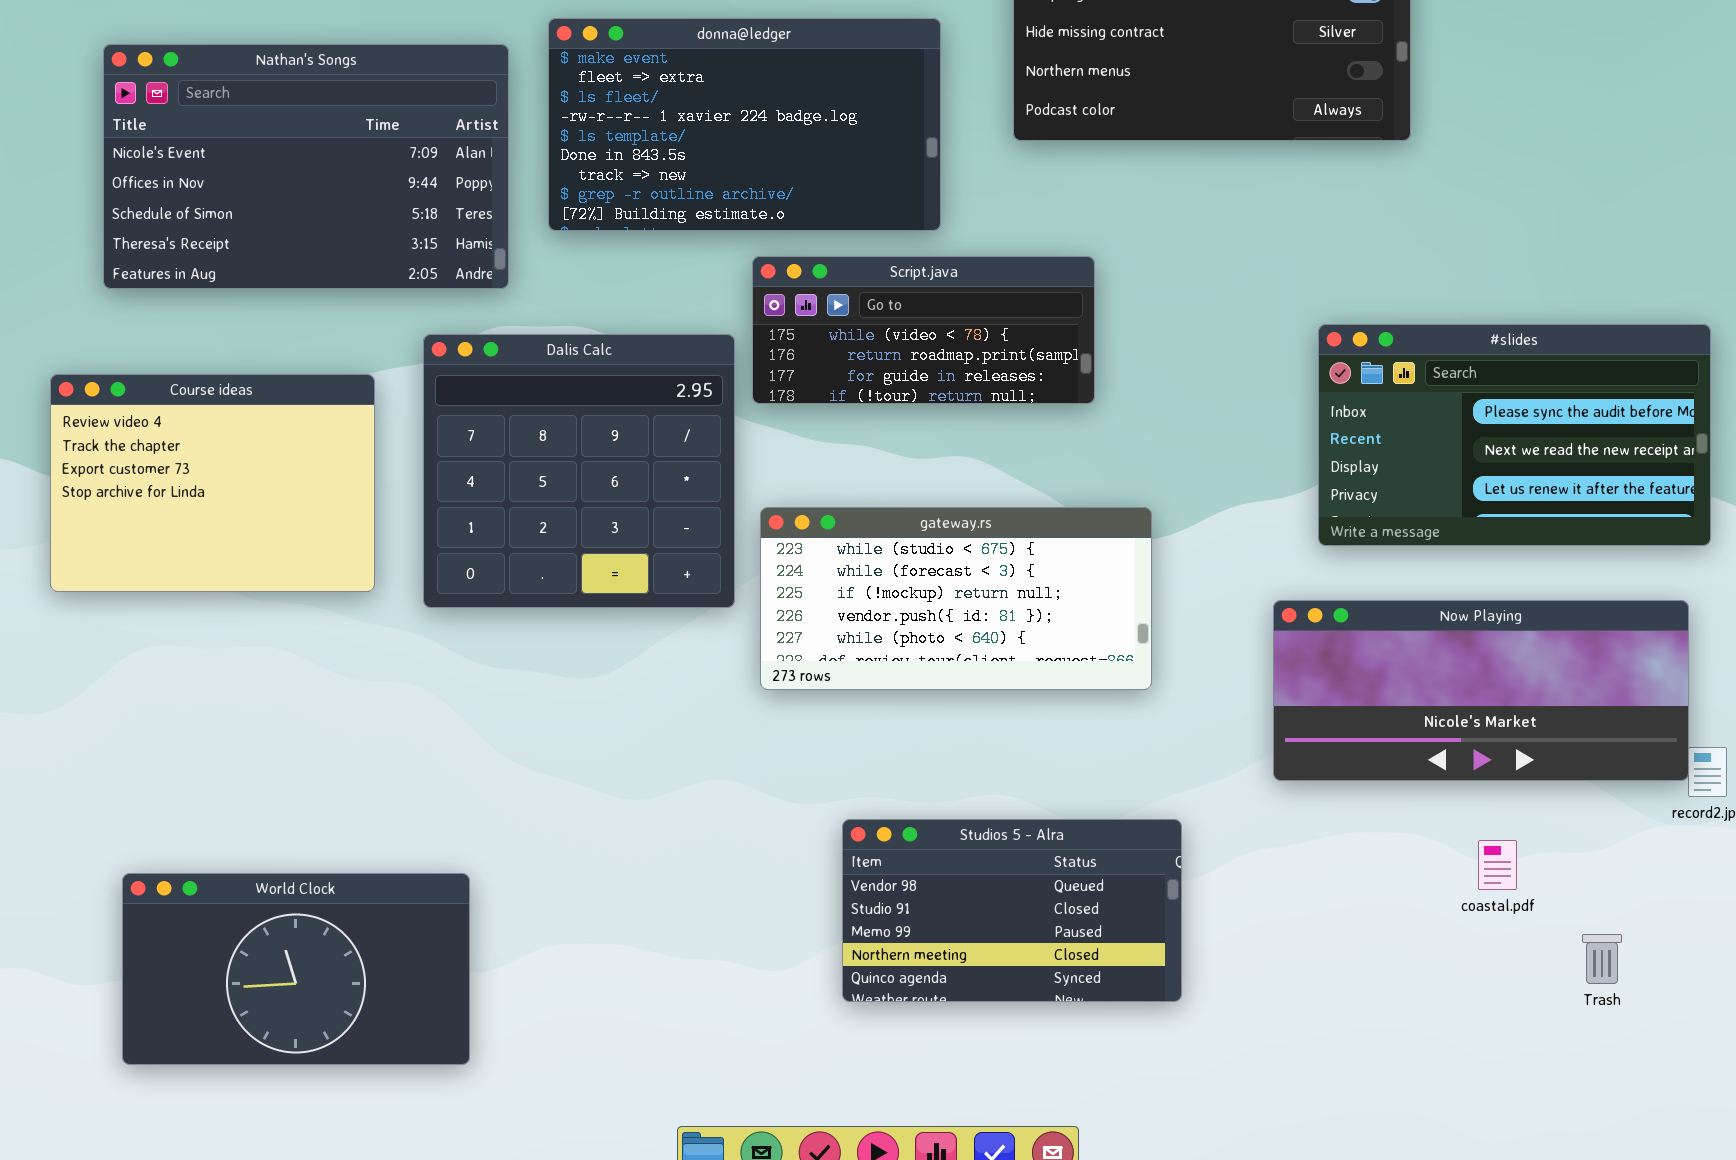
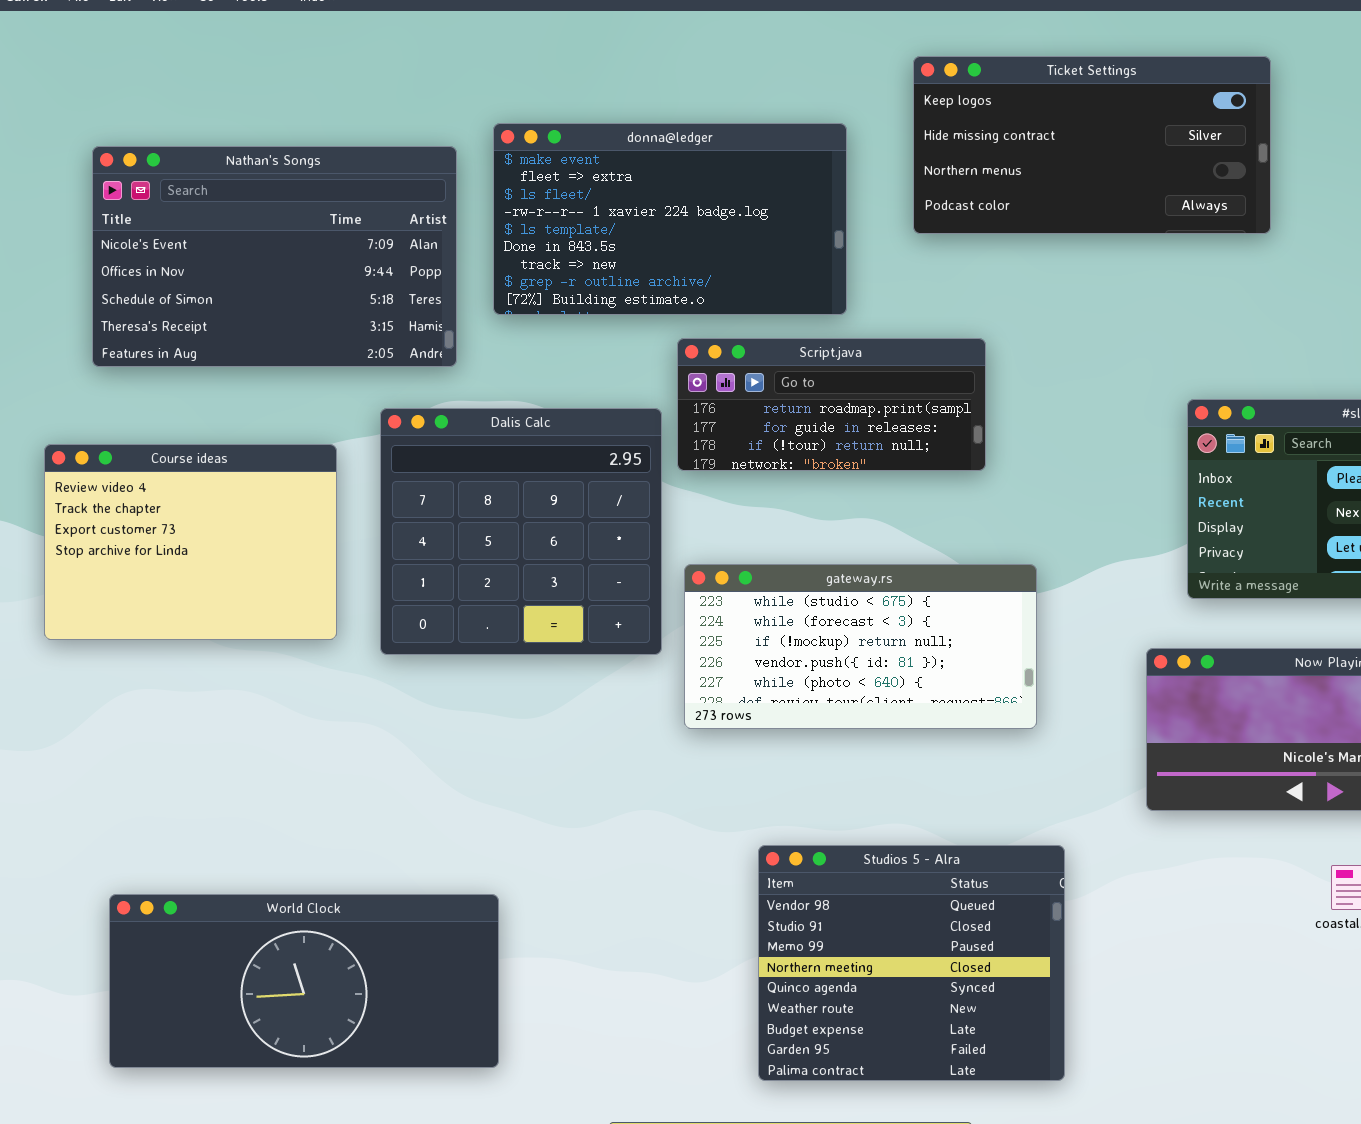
Script.java: [752,256,1095,404] -> [677,338,986,471], scrolled down 1 row
Studios 5 - Alra: [842,819,1182,1002] -> [758,845,1065,1081], resized
World Clock: [122,873,470,1065] -> [109,894,499,1068], resized

